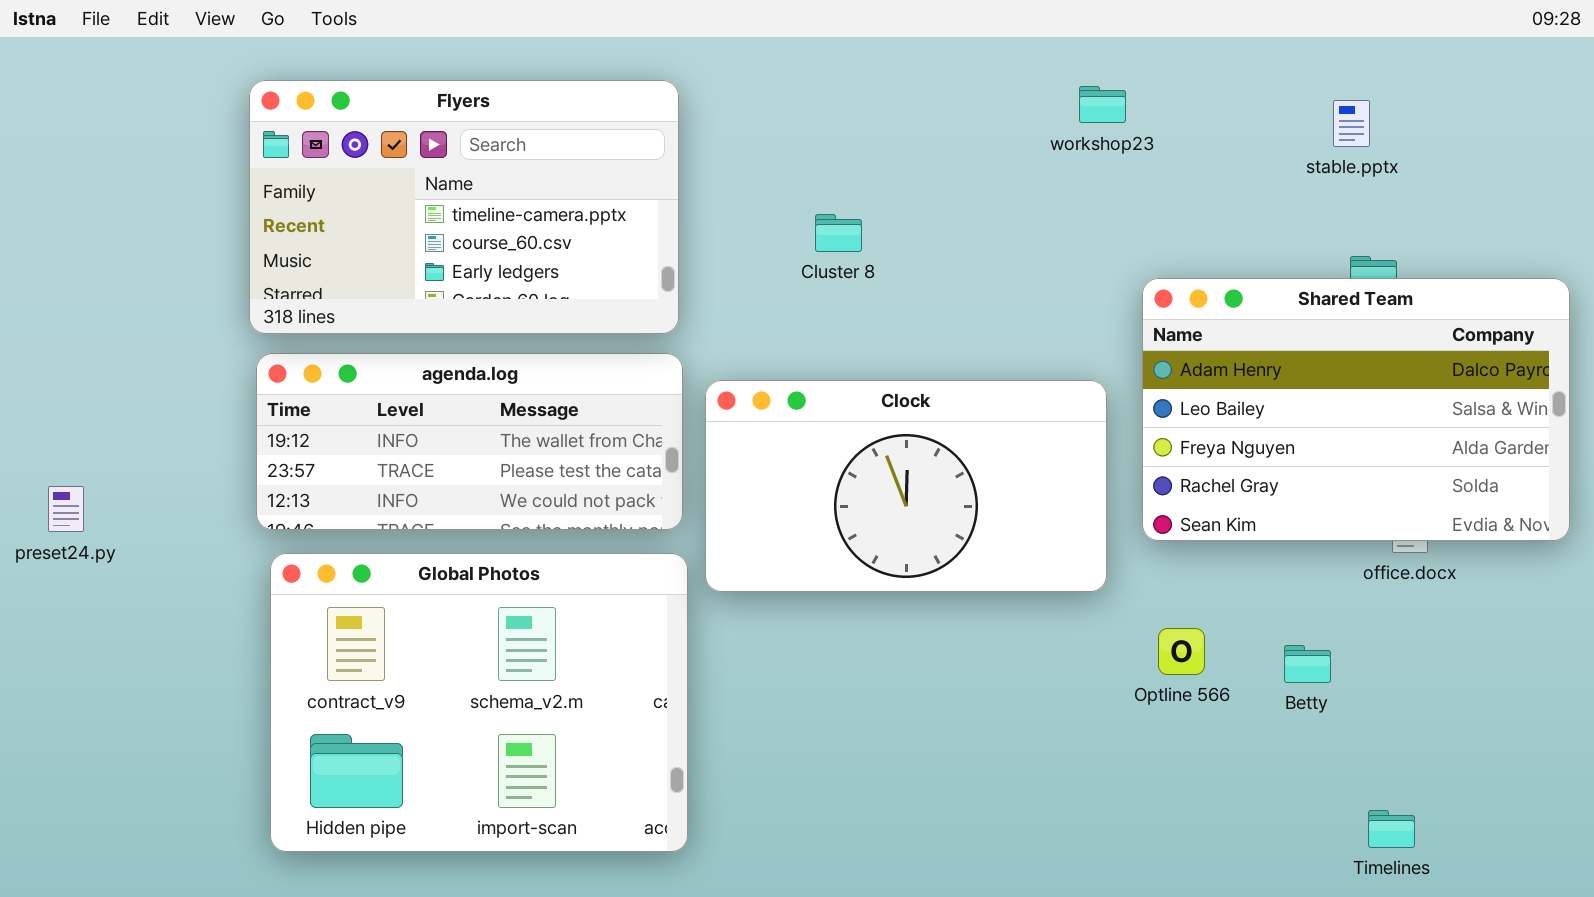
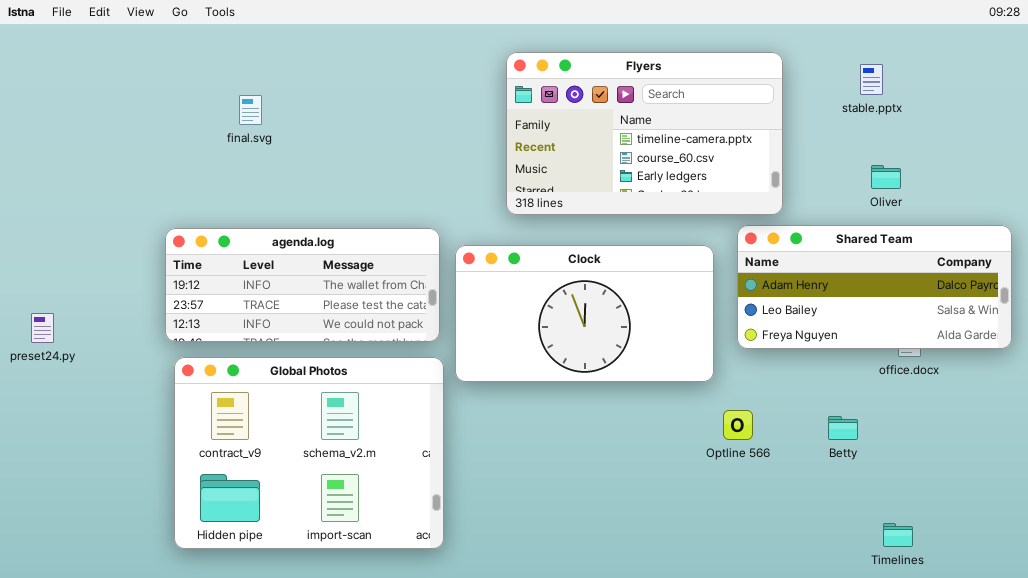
Flyers: [249,80,679,334] -> [506,52,783,215], moved
Shared Team: [1142,278,1570,541] -> [737,225,1012,349], resized
Optline 566: [1158,628,1205,675] -> [723,410,753,440], moved

